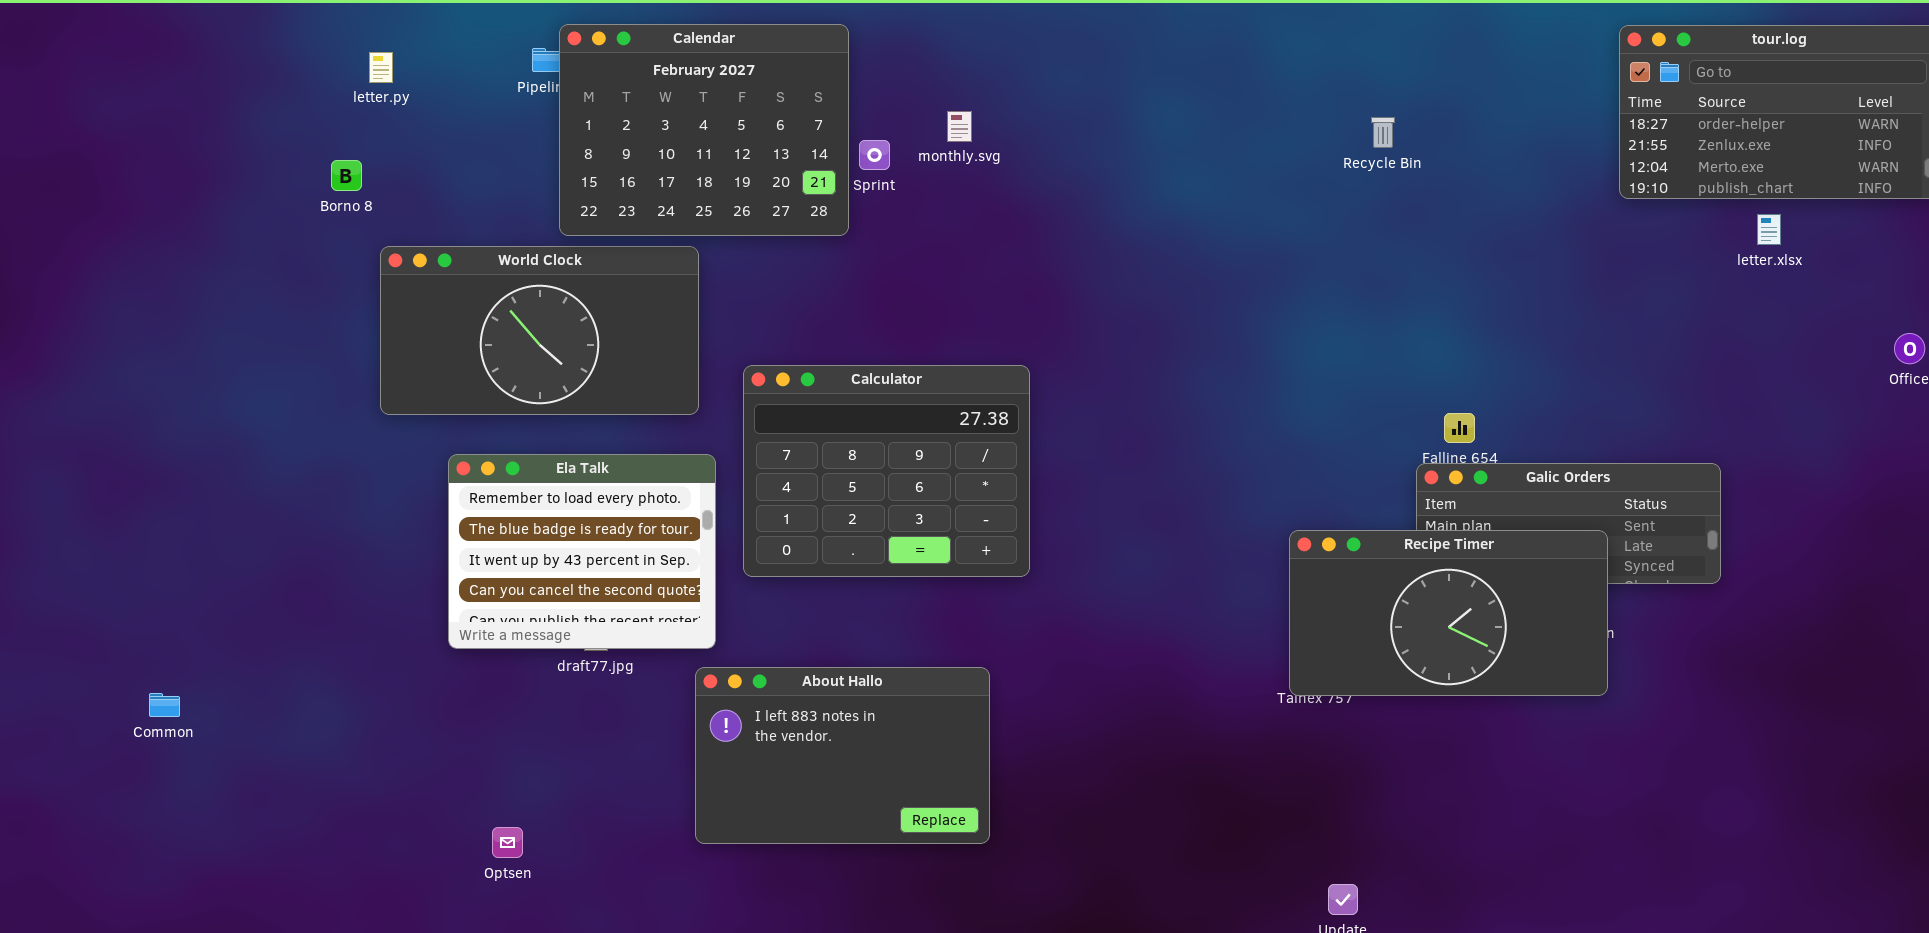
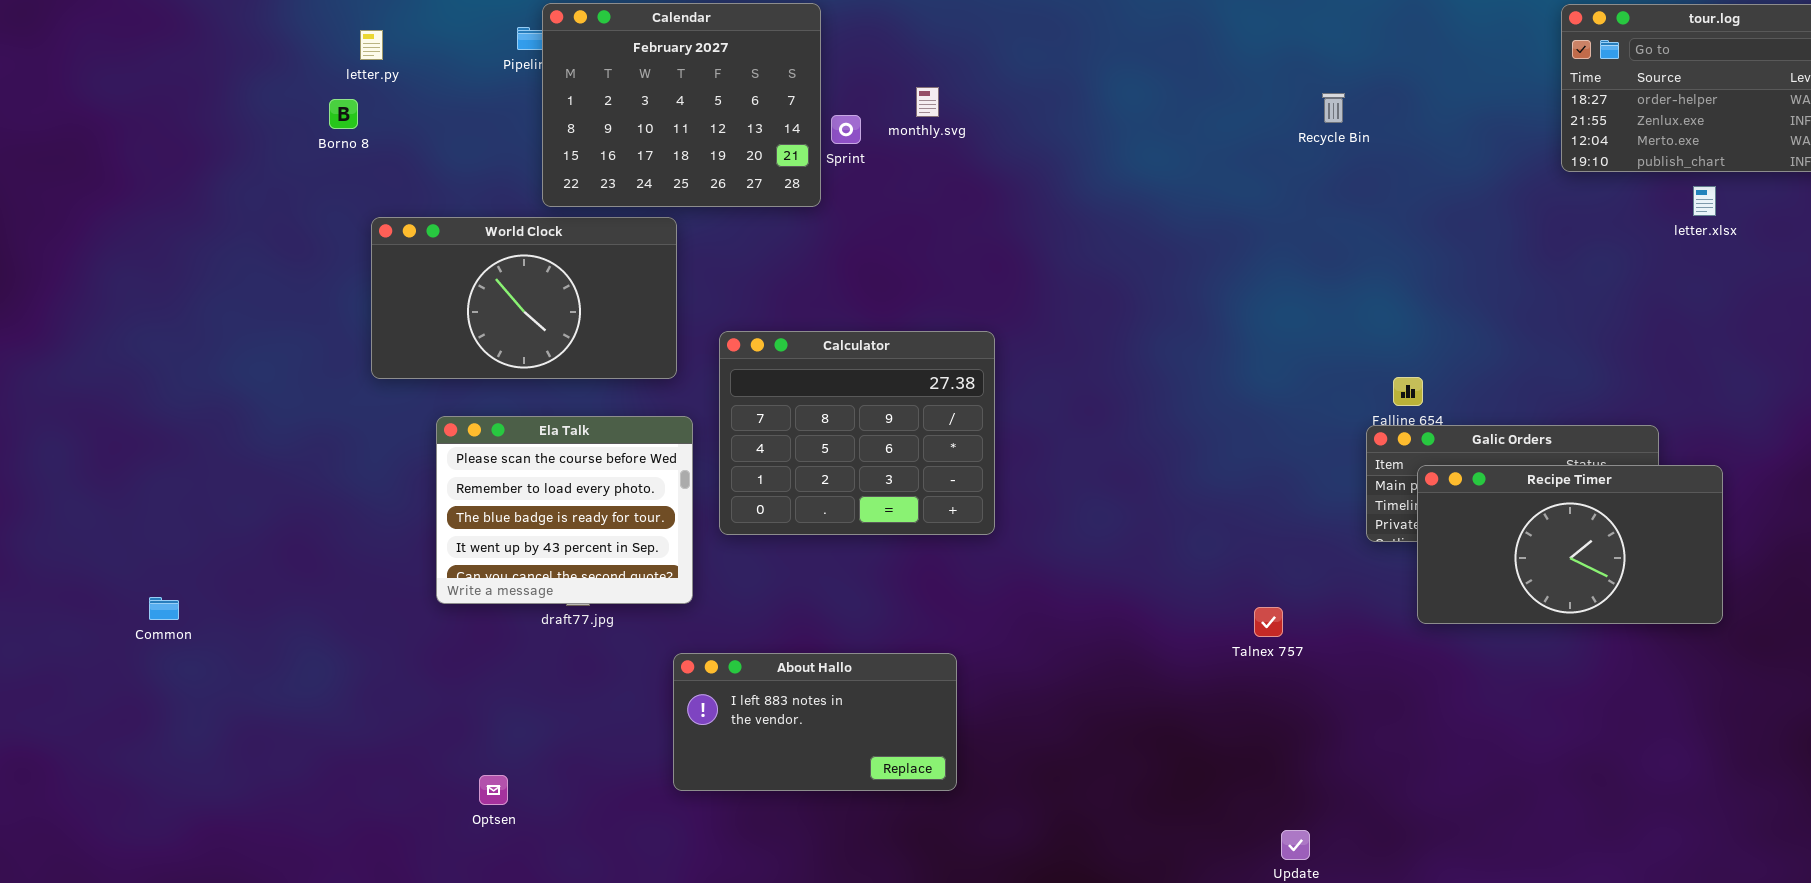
Borno 8: [331,160,362,191] -> [329,99,358,129], moved
Ela Talk: [448,454,716,649] -> [436,416,693,604], scrolled up 1 row
Recipe Timer: [1289,530,1608,696] -> [1417,465,1723,624], moved
About Hallo: [695,667,990,844] -> [673,653,957,791], resized
Common: [149,693,180,717] -> [149,597,179,620], moved

